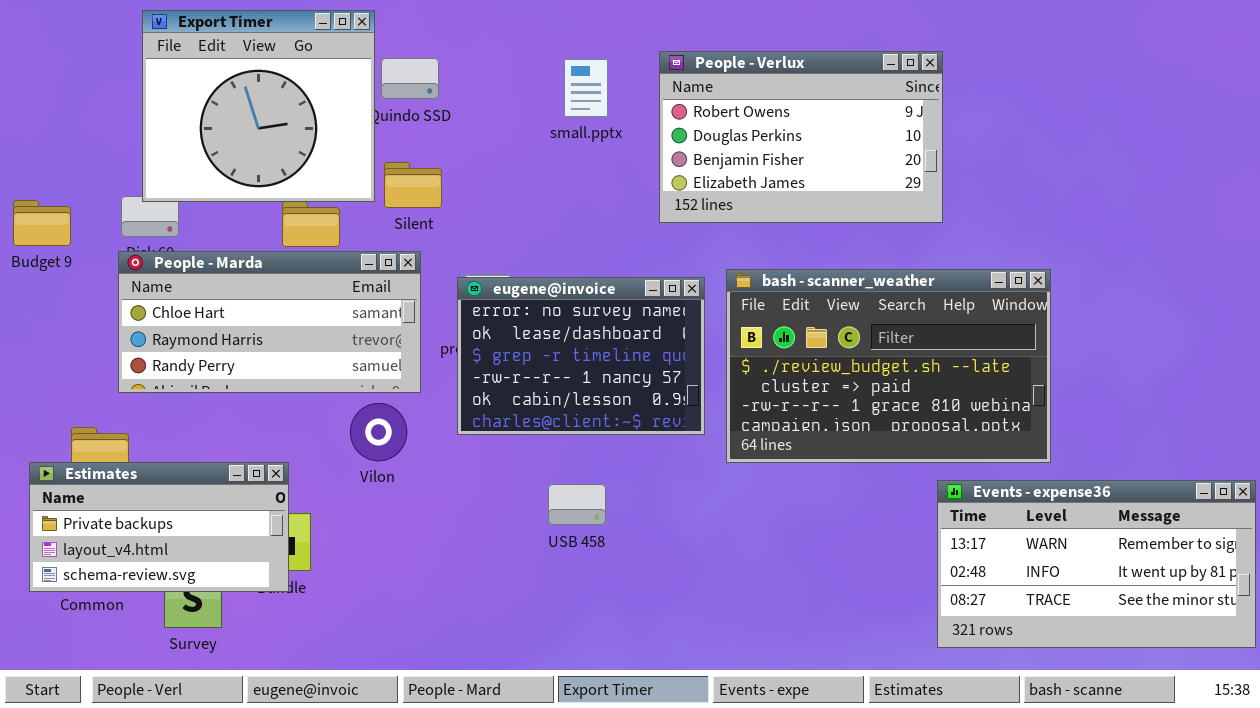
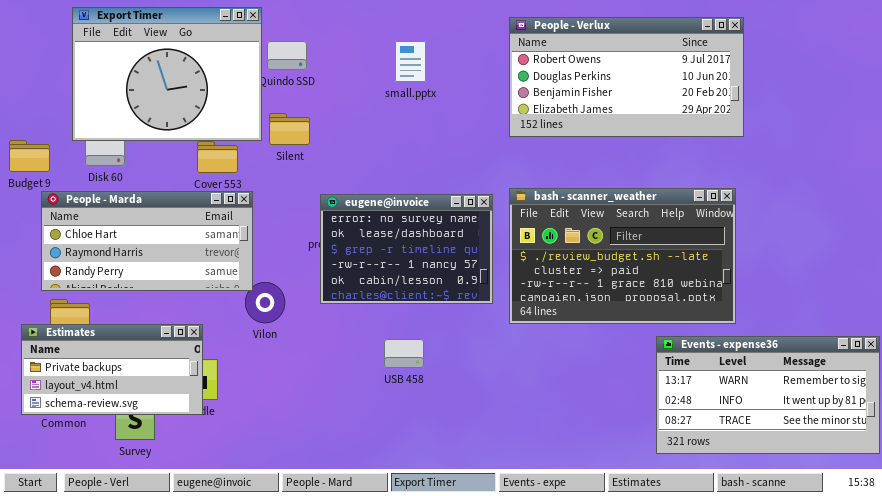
Export Timer: [142,10,375,202] -> [72,7,262,141], resized
People - Verlux: [659,51,943,223] -> [509,17,744,137], moved, resized
People - Marda: [118,251,421,393] -> [41,191,253,291], moved

